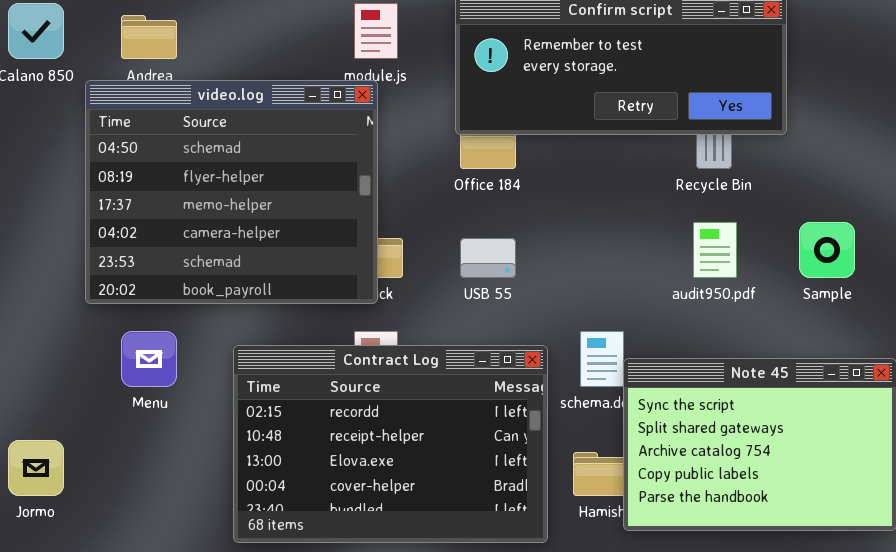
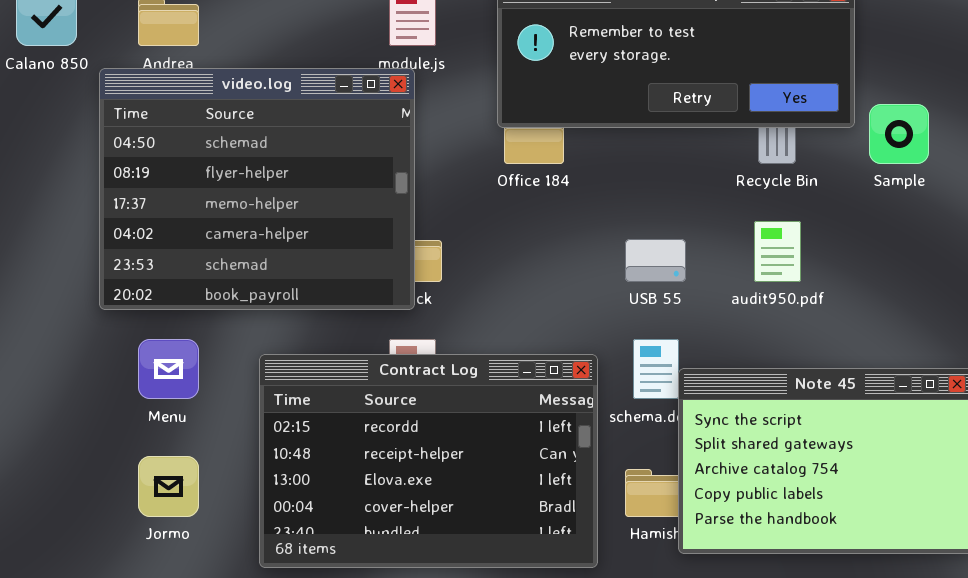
Sample: [799,222,855,278] -> [869,104,929,164], moved
USB 55: [460,238,516,278] -> [625,239,686,282], moved
Jormo: [8,440,64,496] -> [138,456,199,517], moved

